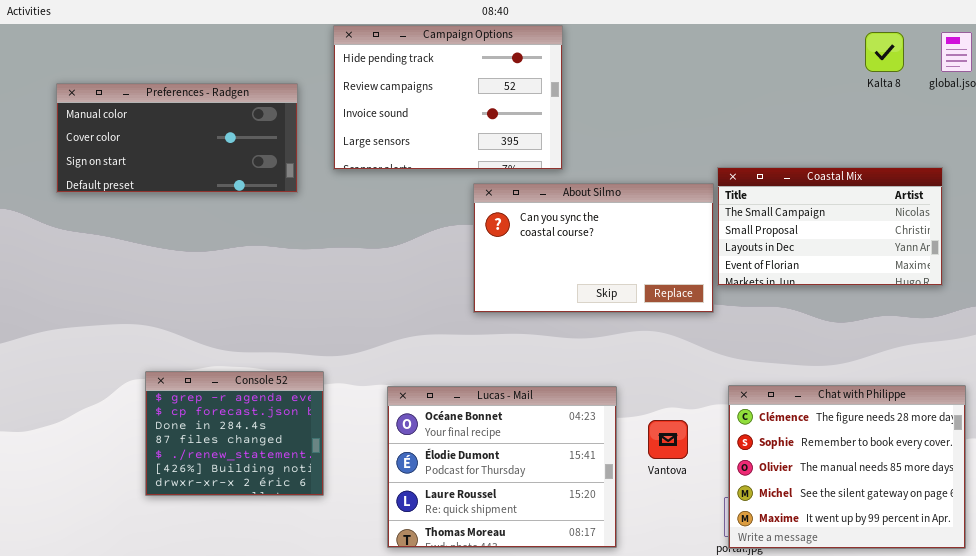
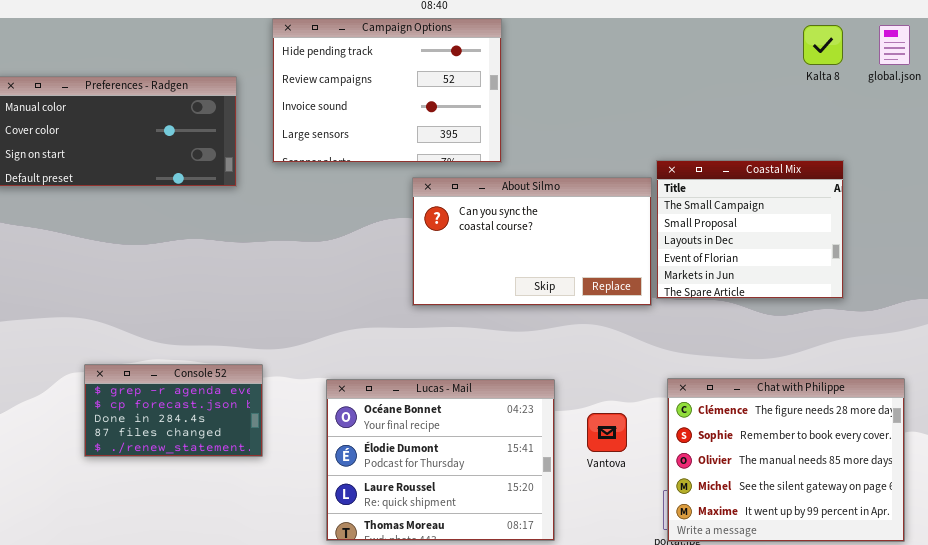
Coastal Mix: [717,167,943,286] -> [656,160,844,299], resized
Console 52: [145,371,324,496] -> [84,364,263,457], resized

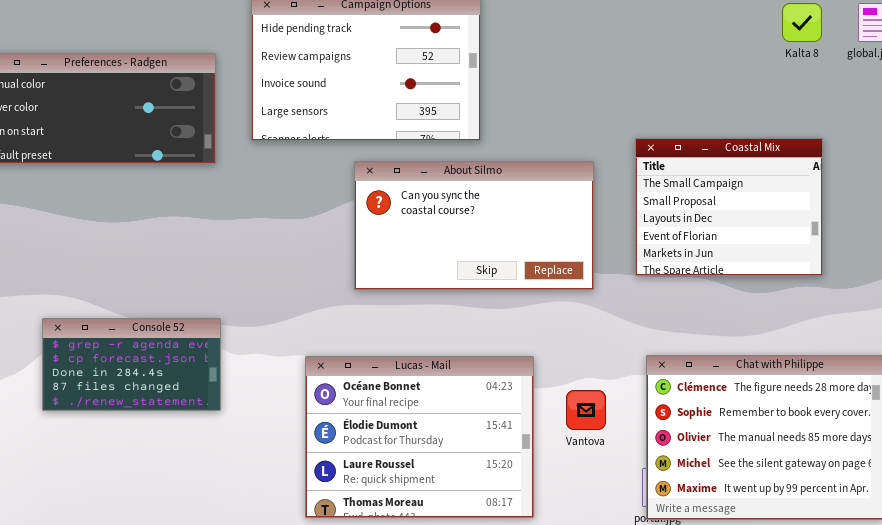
About Silmo: [412,177,652,306] -> [354,161,594,290], moved
Console 52: [84,364,263,457] -> [42,318,221,411], moved

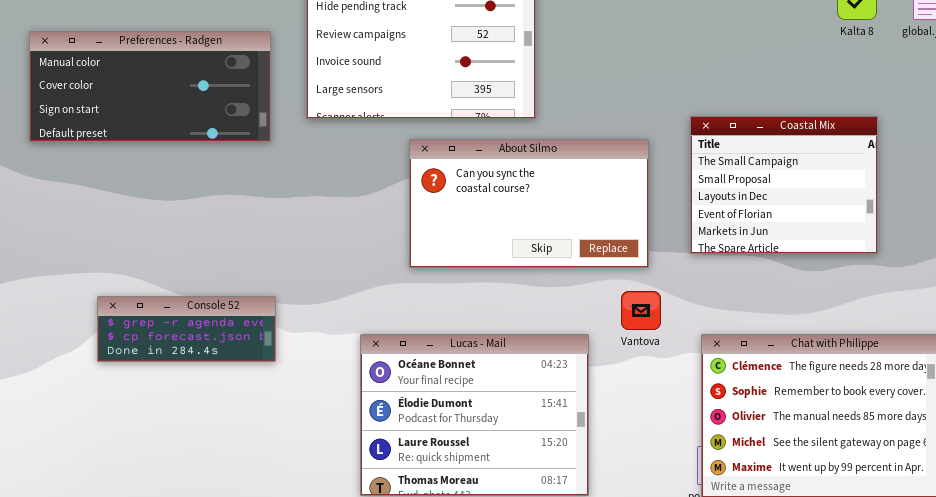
Console 52: [42,318,221,411] -> [97,296,276,362], resized
Vantova: [566,390,606,430] -> [621,291,661,330], moved

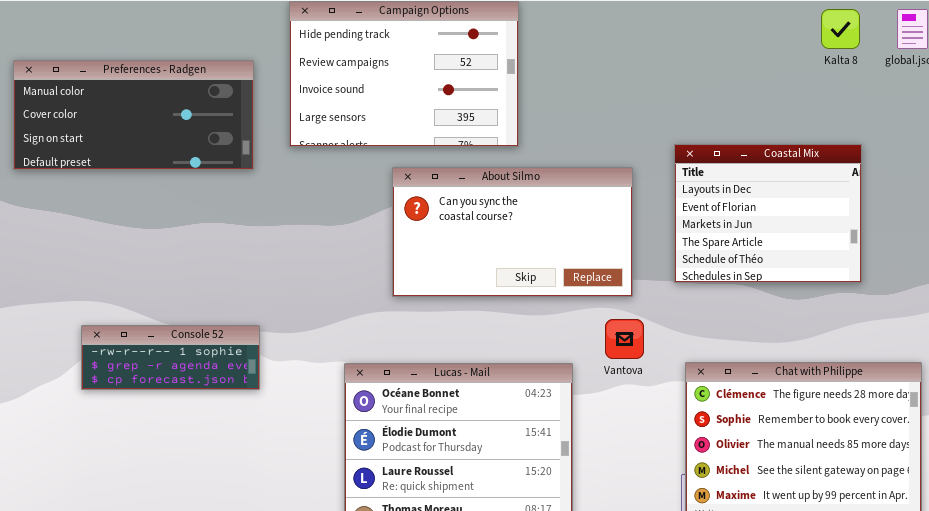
Coastal Mix: [690,116,878,254] -> [674,144,862,283], scrolled down 2 rows
Console 52: [97,296,276,362] -> [81,325,260,390], scrolled up 1 row

